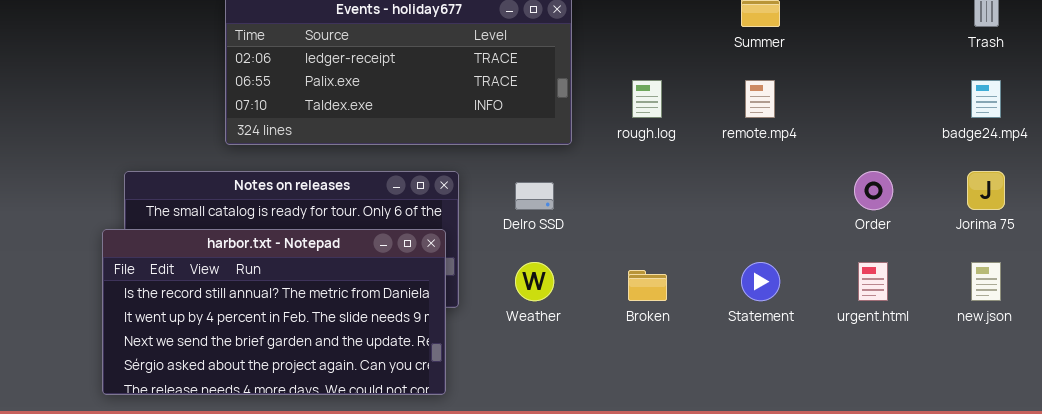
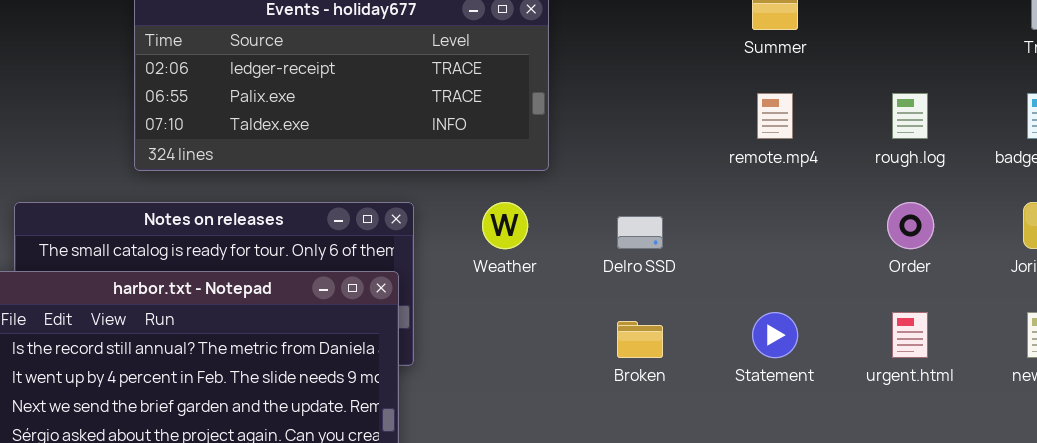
rough.log: [632,80,662,118] -> [892,93,928,139], moved
Delro SSD: [515,182,554,210] -> [617,216,663,249], moved
Weather: [515,262,554,301] -> [482,202,528,249], moved

